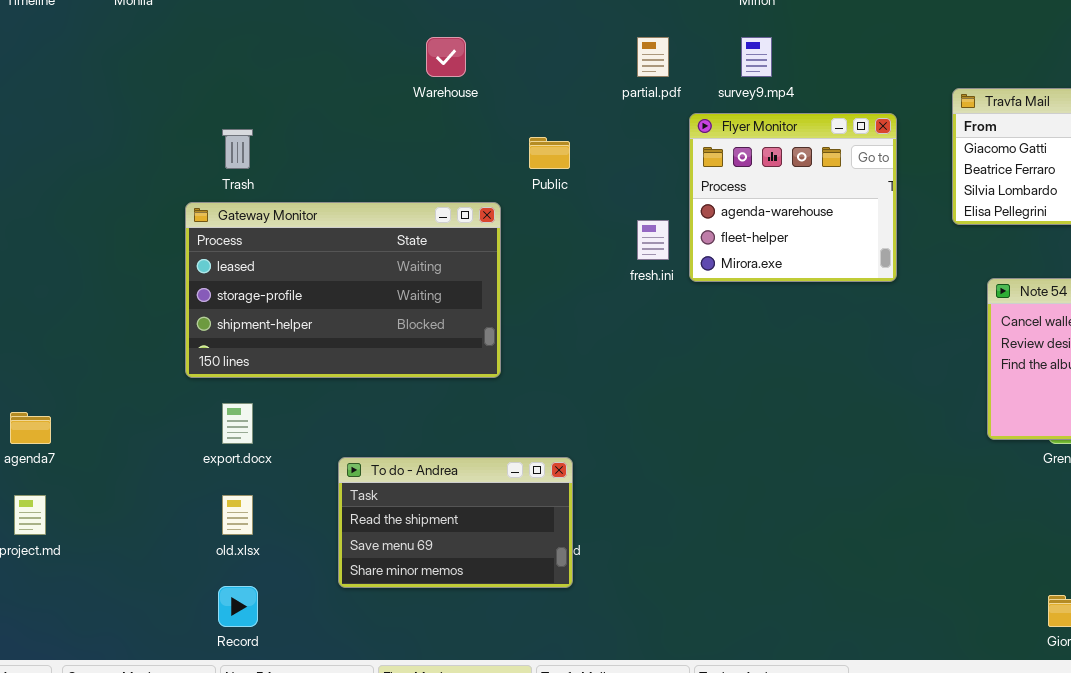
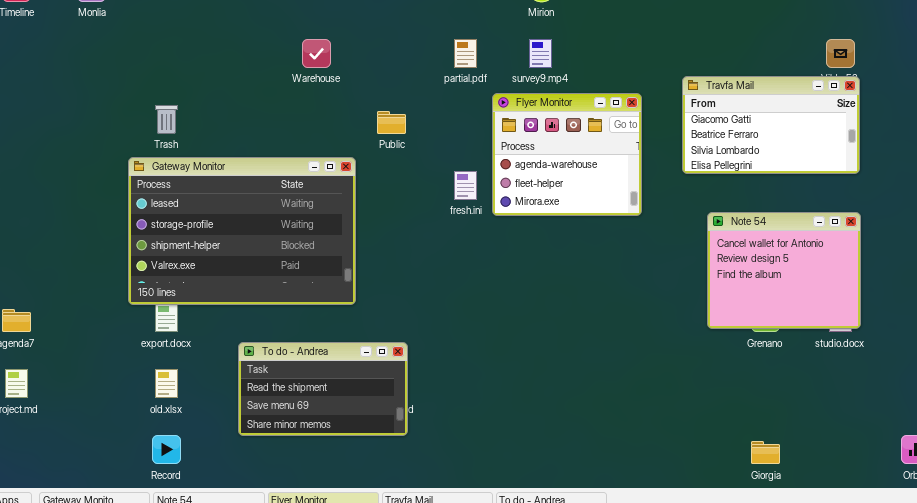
Gateway Monitor: [185,202,501,378] -> [128,157,356,305], resized

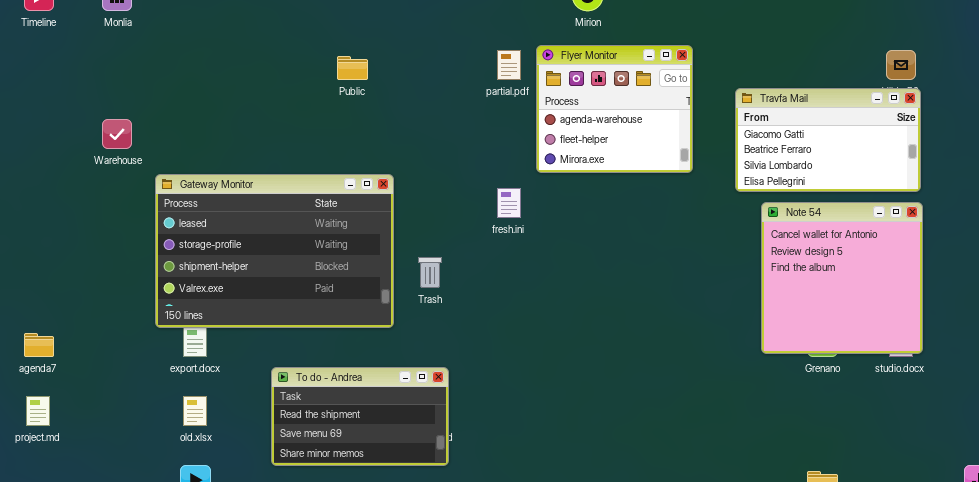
Warehouse: [302,39,331,68] -> [102,119,132,149], moved
Flyer Monitor: [492,93,642,216] -> [536,45,693,173], moved
Trash: [155,105,178,134] -> [418,257,442,288], moved
Public: [377,111,406,134] -> [337,56,368,80], moved
Note 54: [707,212,861,329] -> [761,202,923,354], resized

